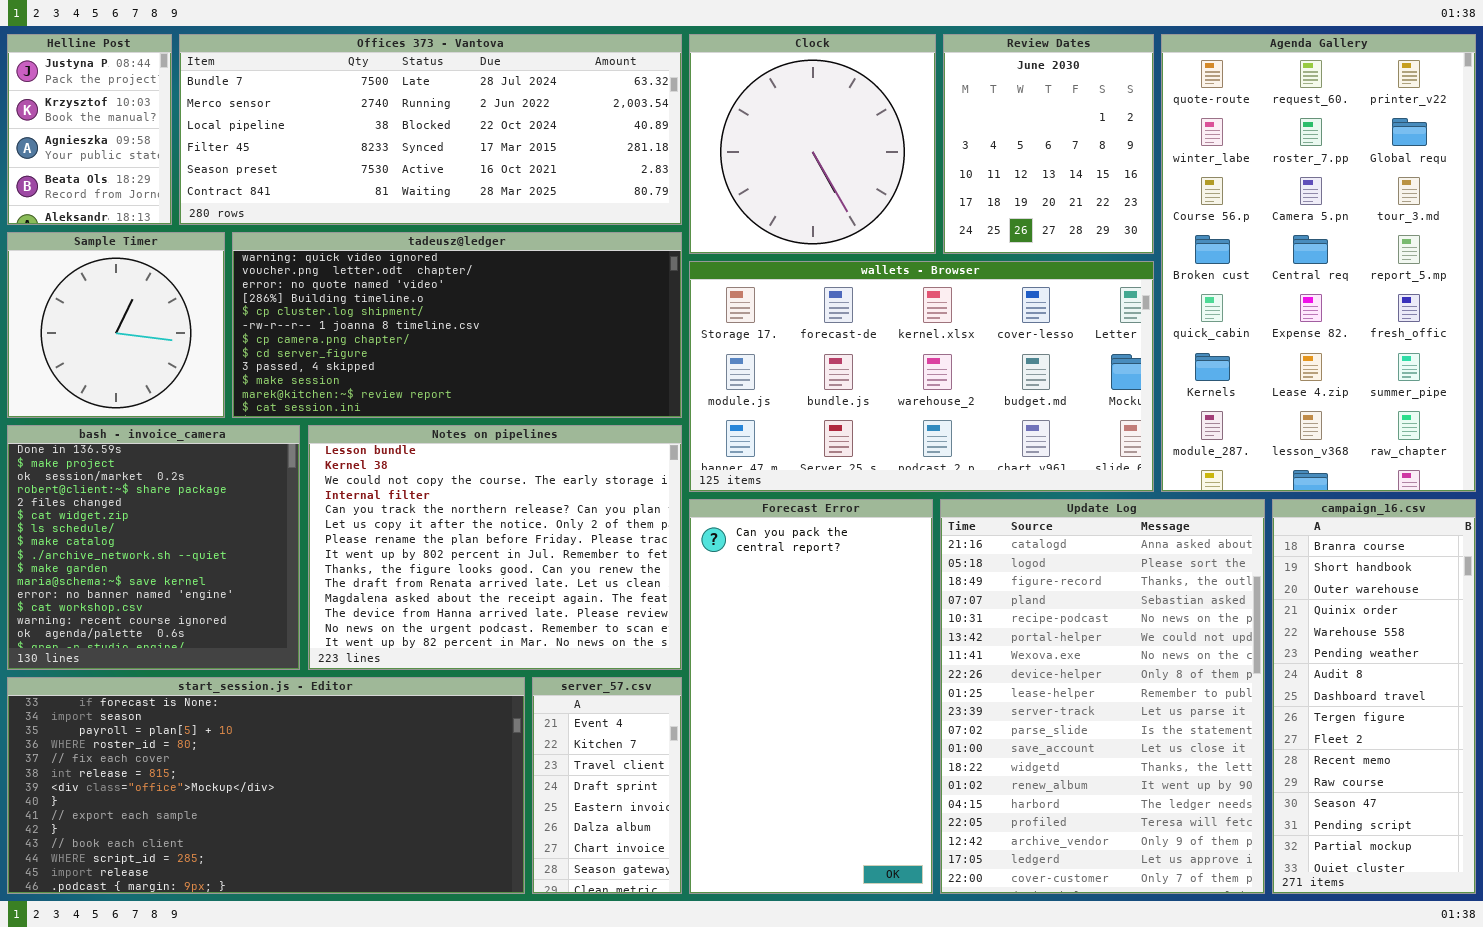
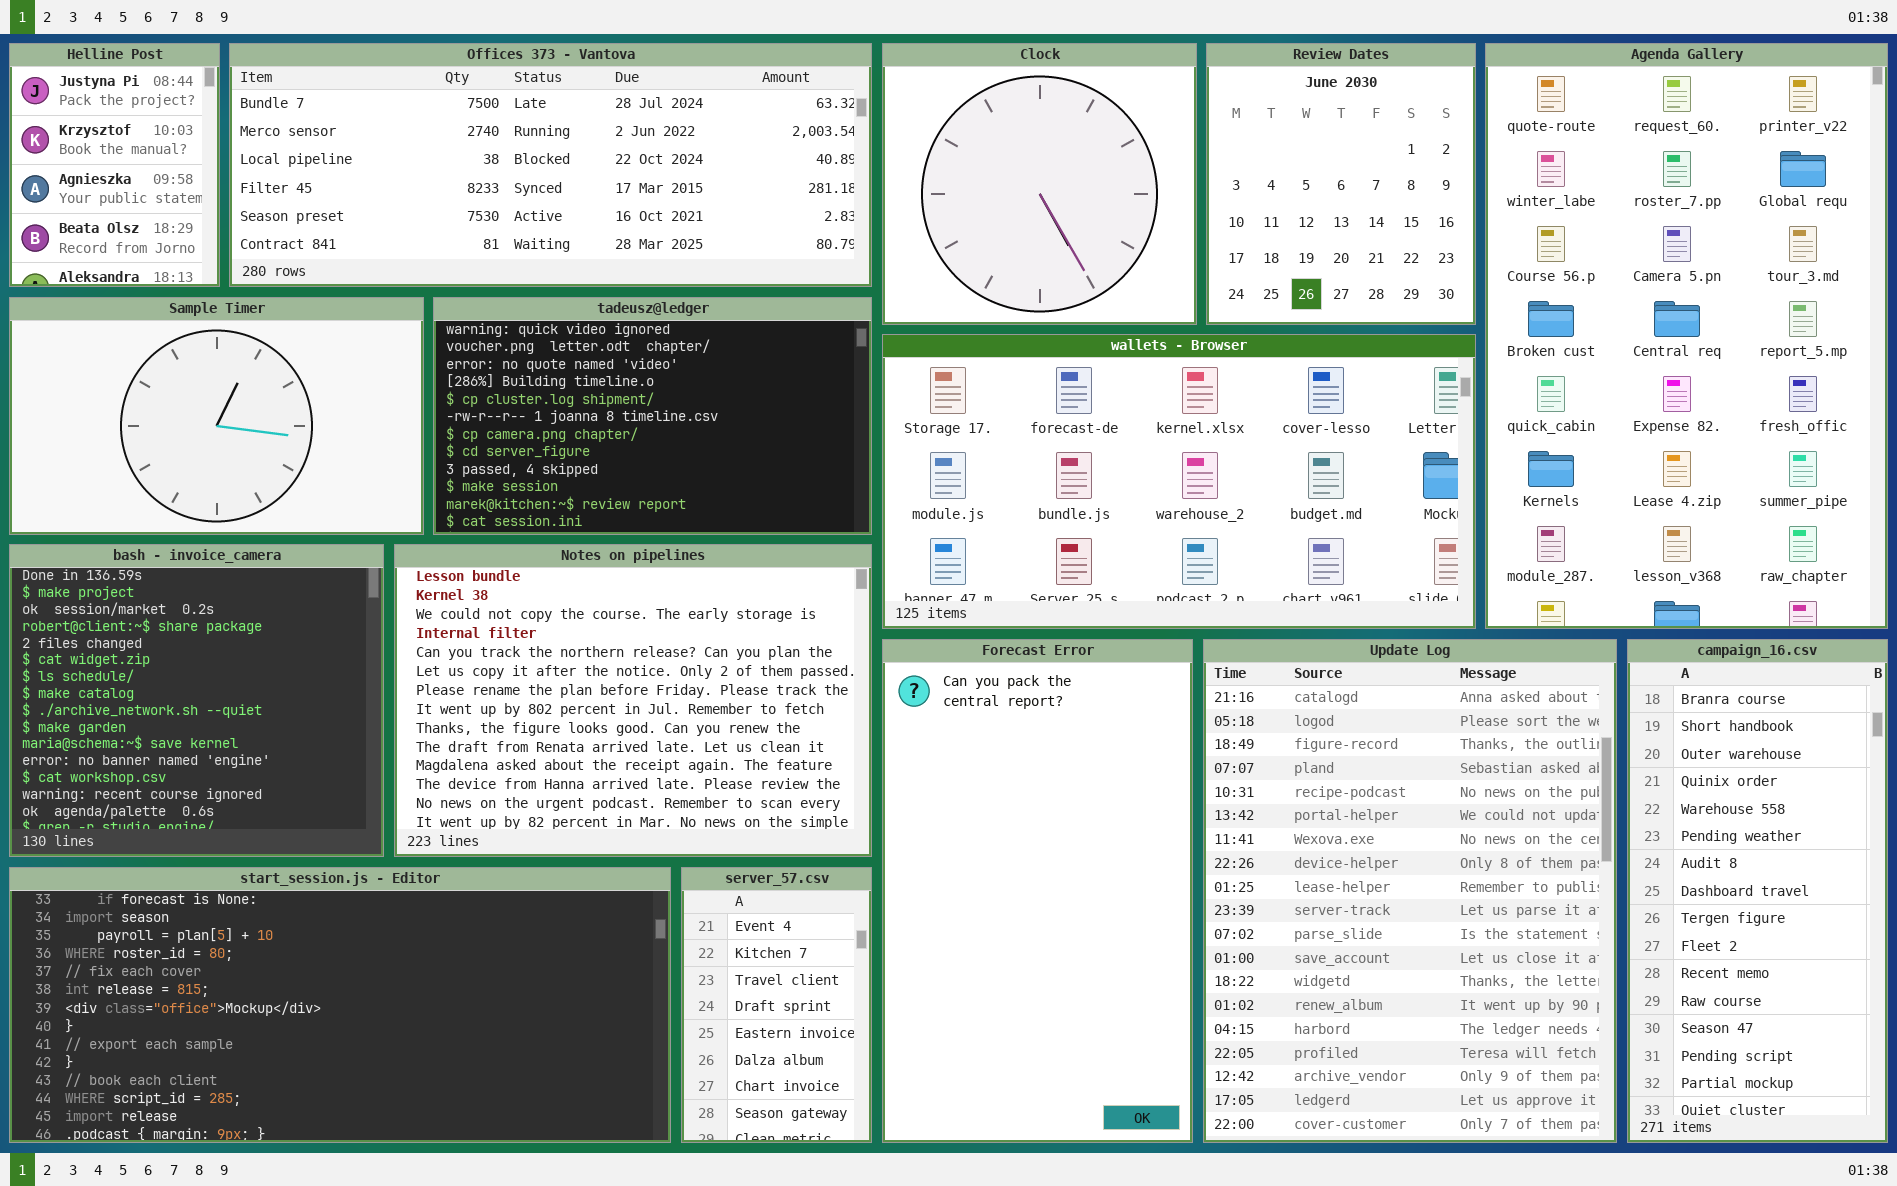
Sample Timer: [7,232,225,418] -> [9,297,424,535], resized
tadeusz@ledger: [232,232,682,418] -> [433,297,872,535], resized

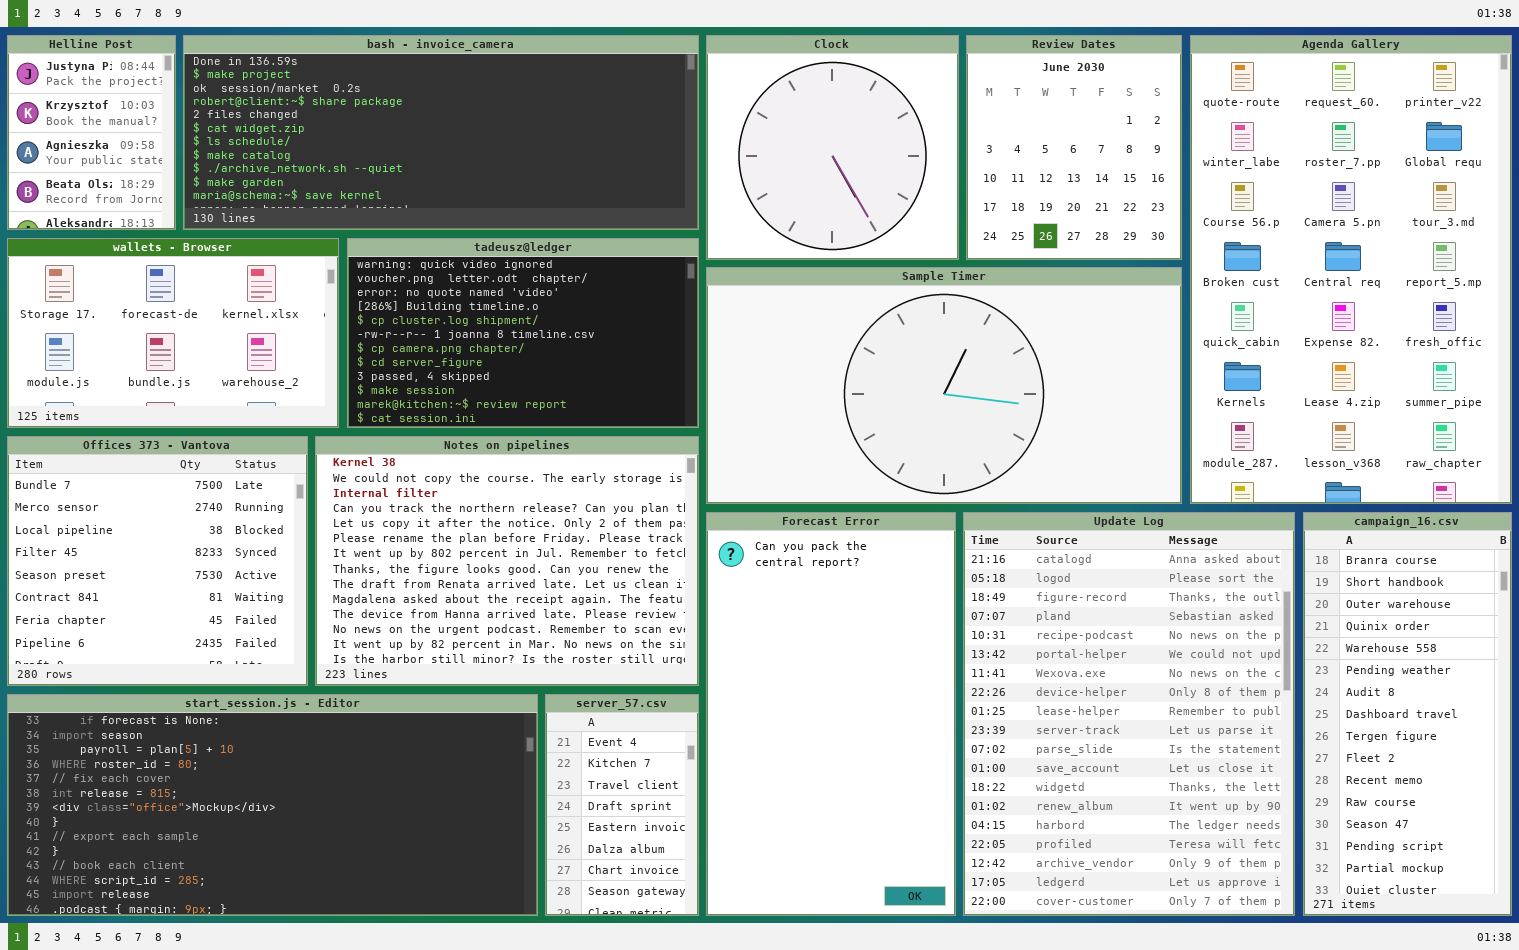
Offices 373 - Vantova: [229,43,872,287] -> [7,436,308,686], moved, resized
Sample Timer: [9,297,424,535] -> [706,267,1182,504], moved, resized
wallets - Browser: [882,334,1476,629] -> [7,238,339,428], moved, resized
bash - invoice_camera: [9,544,384,857] -> [183,35,699,230], moved, resized
Notes on pipelines: [394,544,872,857] -> [315,436,699,686], scrolled down 1 row

